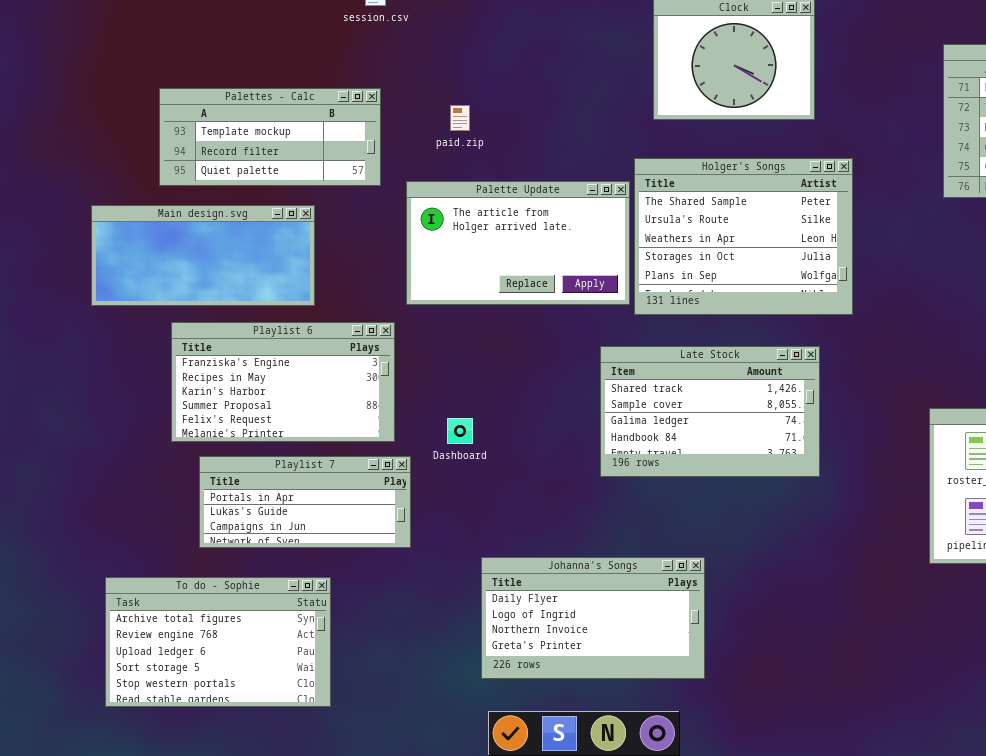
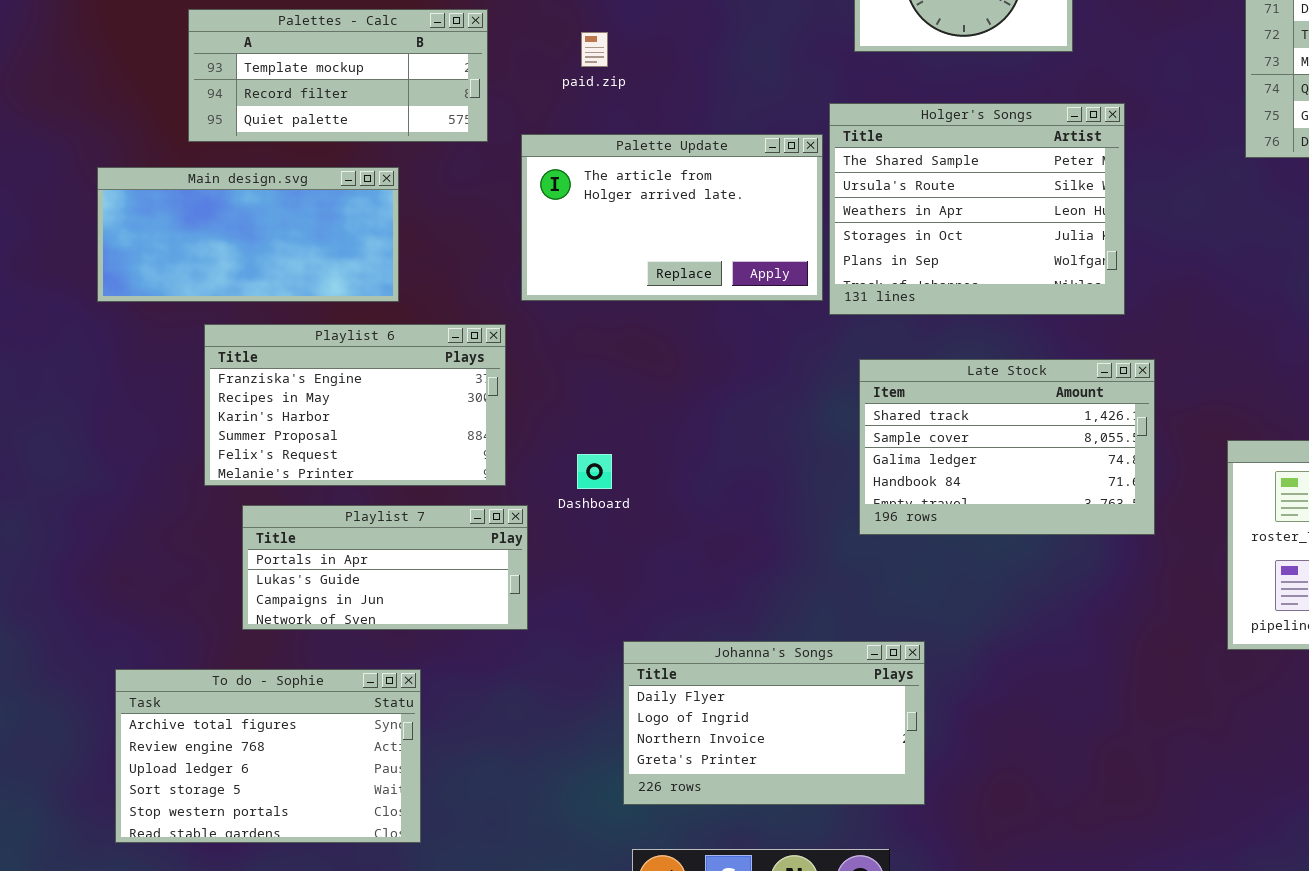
Late Stock: [600,346,820,477] -> [859,359,1155,535], moved

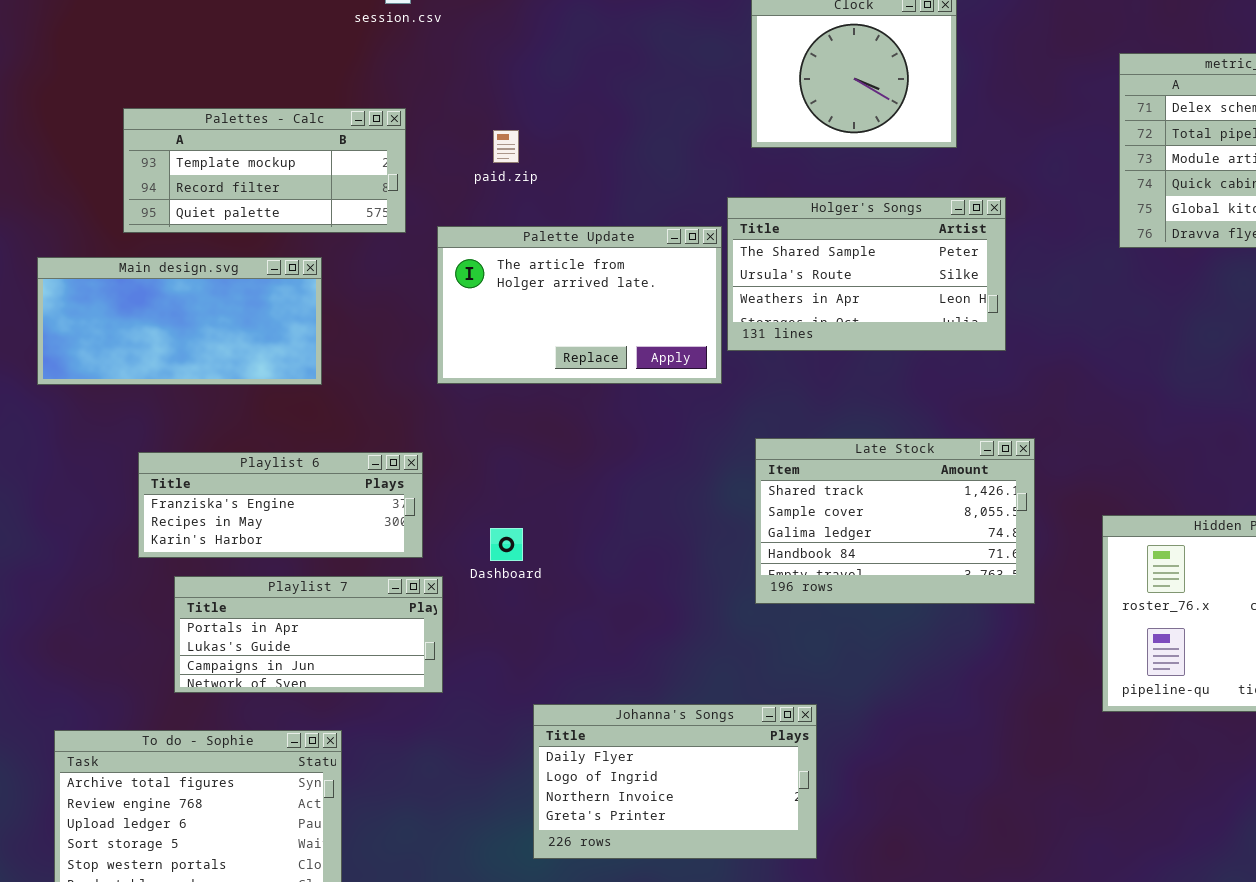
Holger's Songs: [829,103,1125,315] -> [727,197,1006,351], resized
Playlist 6: [204,324,506,486] -> [138,452,423,558], resized

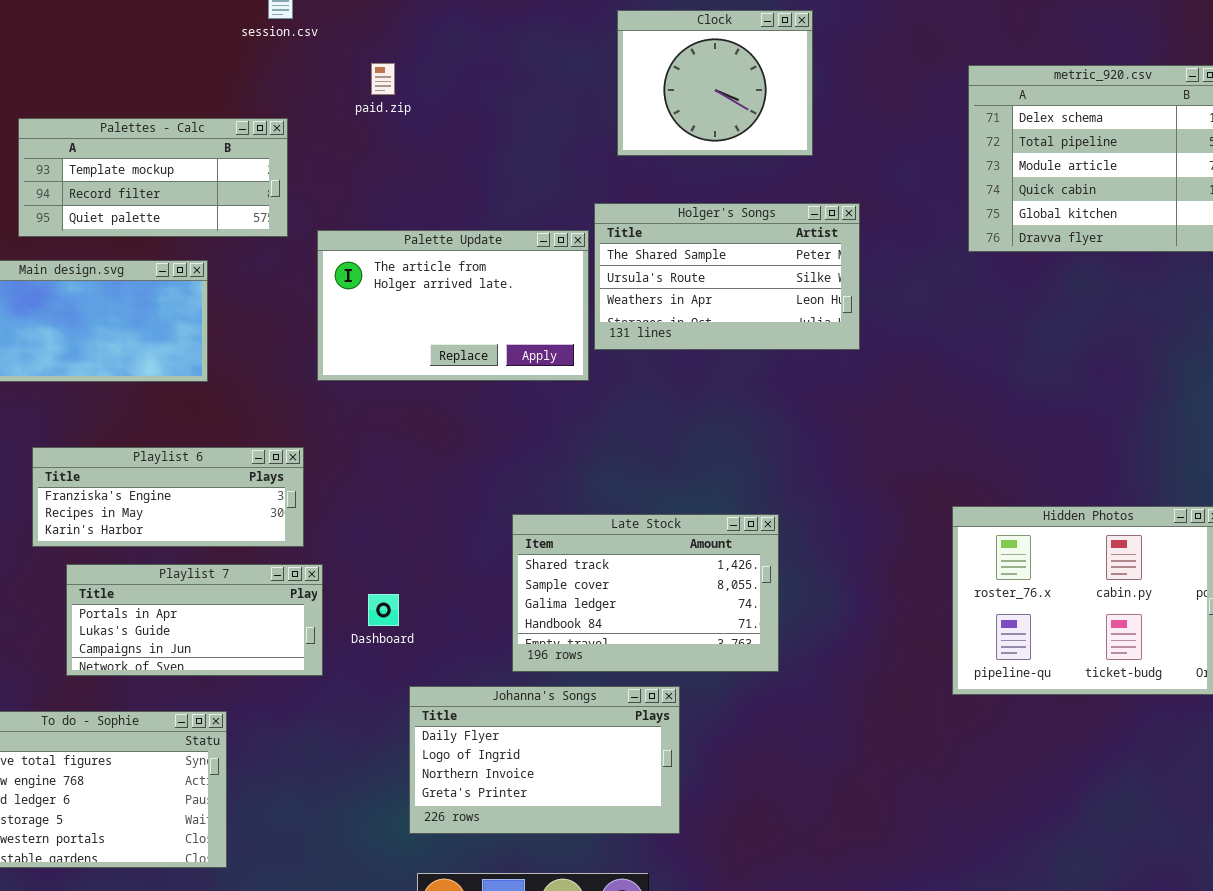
paid.zip: [493,130,519,163] -> [371,63,395,95], moved
Late Stock: [755,438,1035,604] -> [512,514,779,672], moved
Dashboard: [490,528,523,561] -> [368,594,399,626], moved

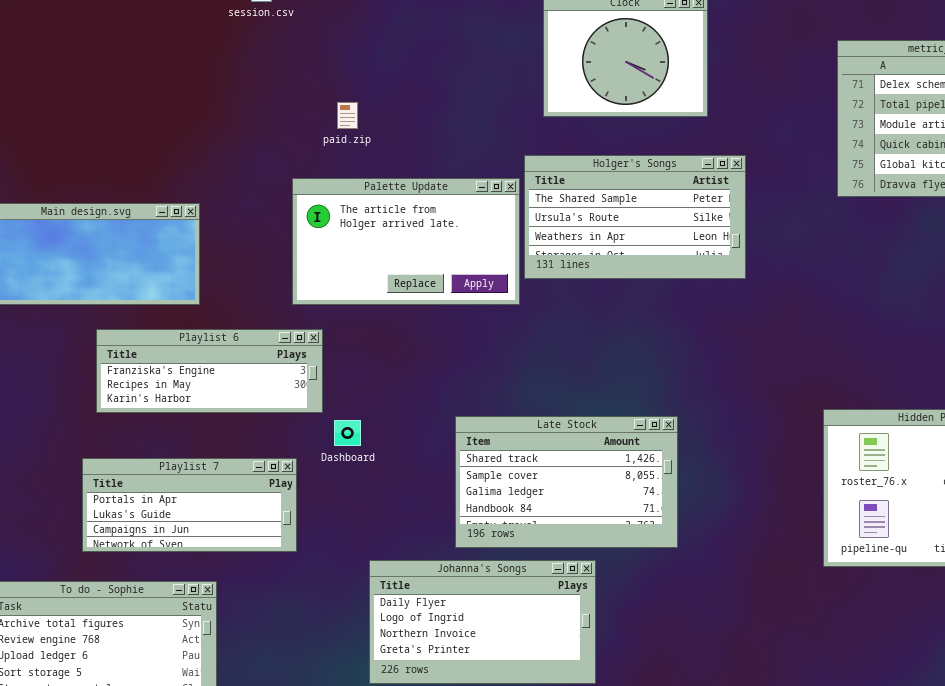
paid.zip: [371,63,395,95] -> [337,102,358,129], moved
Palettes - Calc: [18,118,288,237] -> none, closed
Playlist 6: [32,447,304,547] -> [96,329,323,413], moved
Dashboard: [368,594,399,626] -> [334,420,361,446], moved

